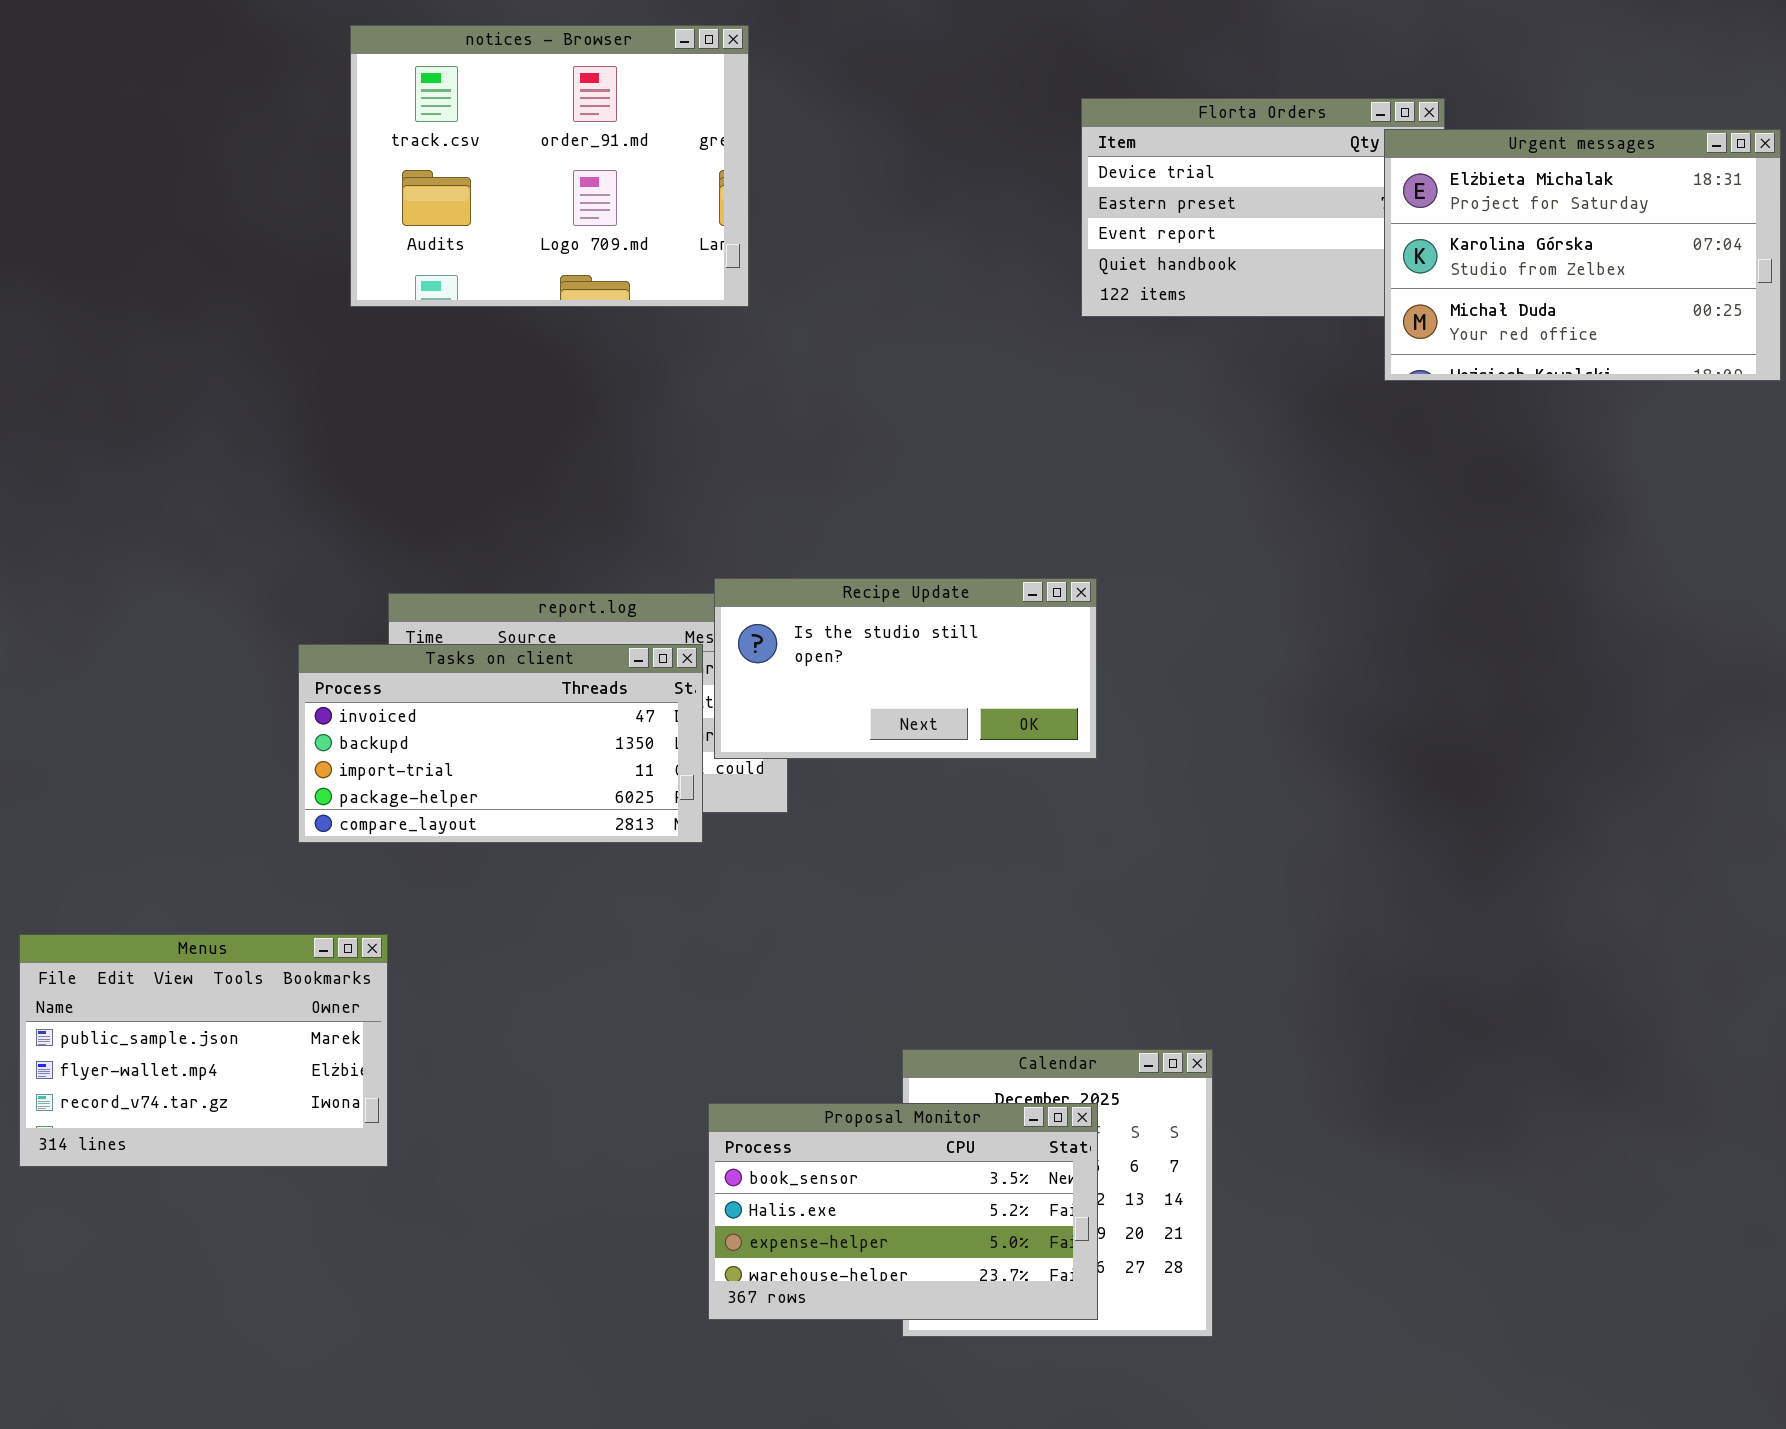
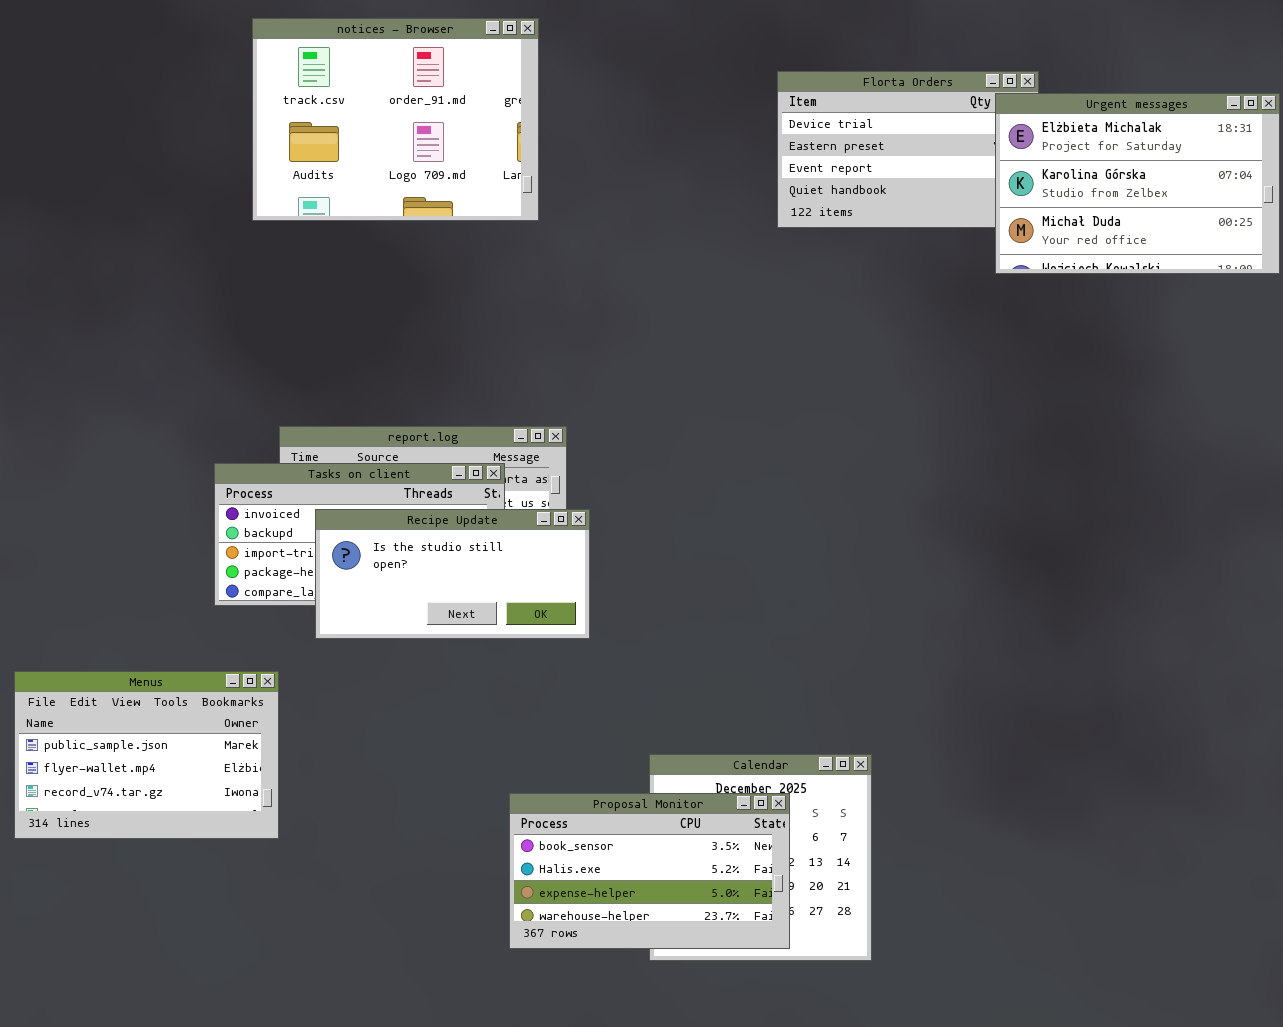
Recipe Update: [714,578,1097,759] -> [315,509,590,639], moved

